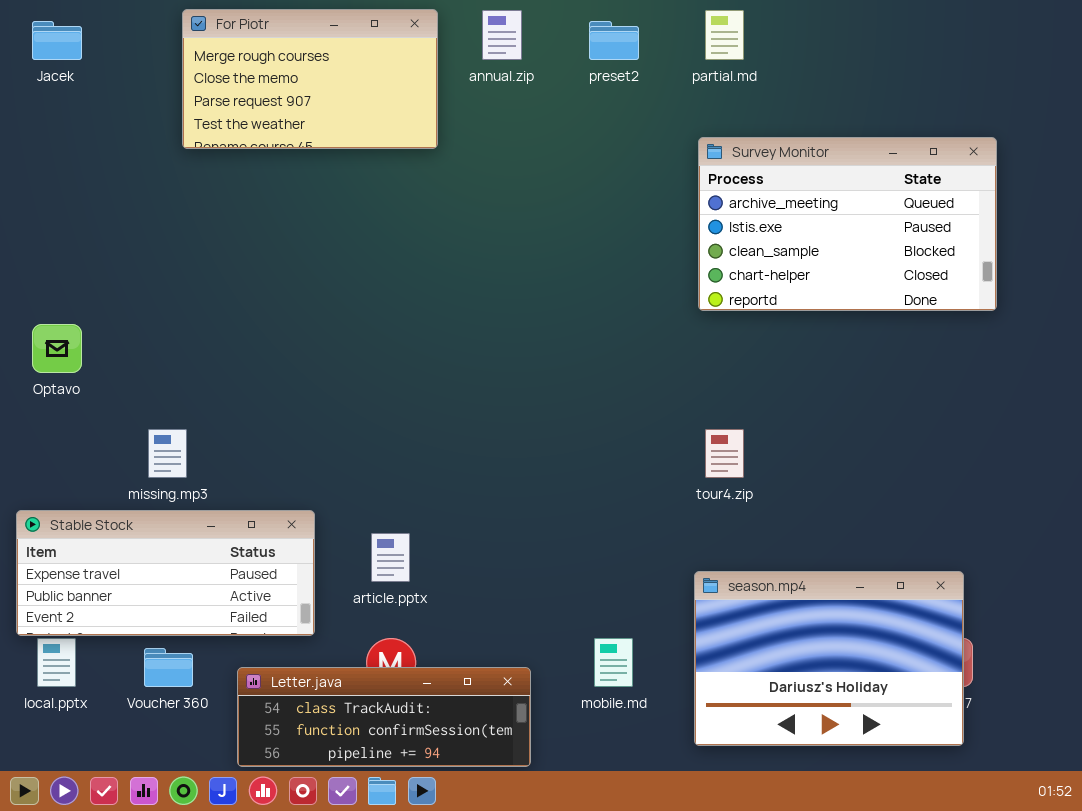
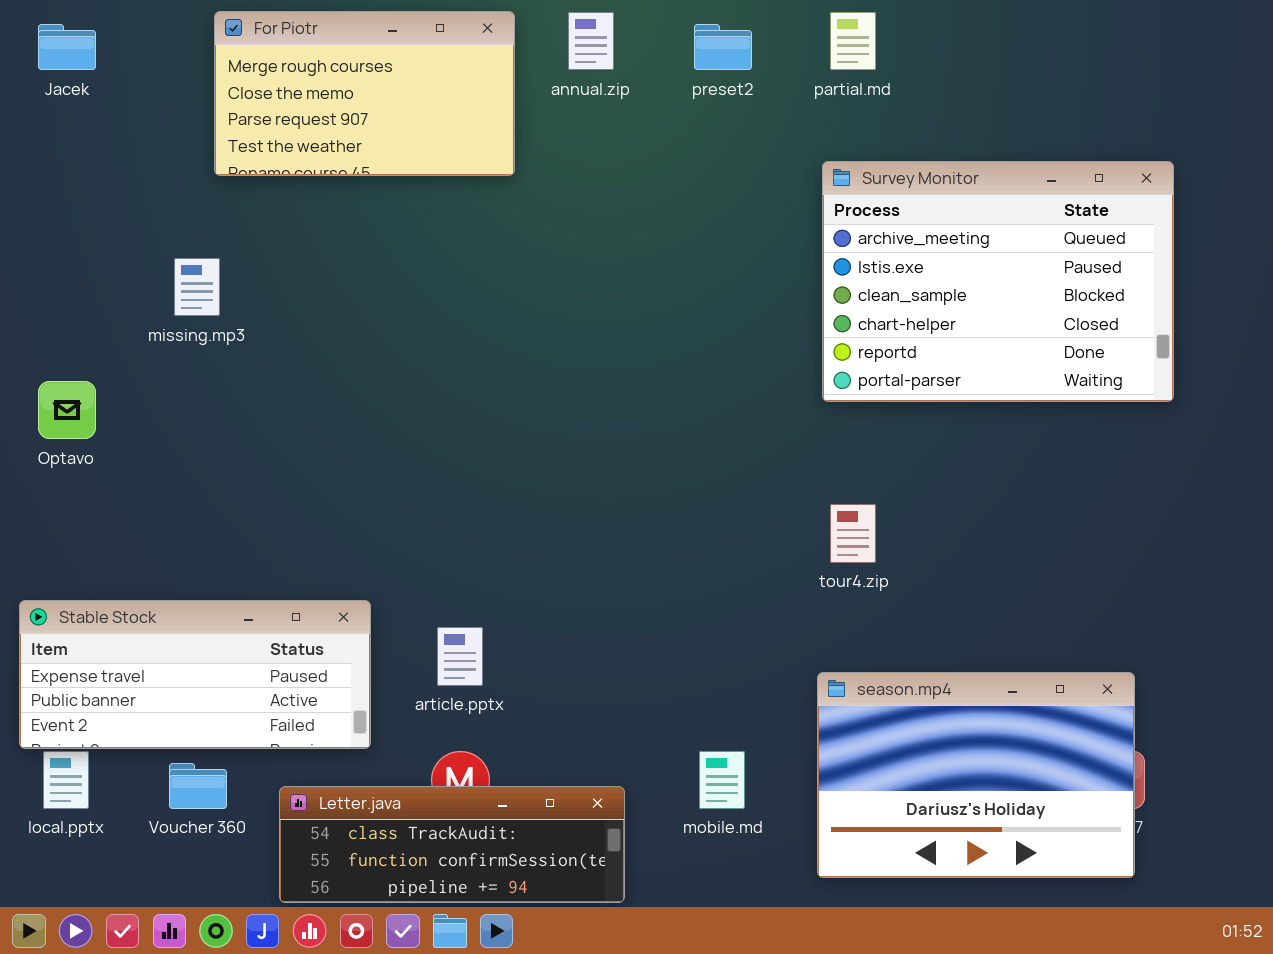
Survey Monitor: [698,137,997,311] -> [822,161,1174,402], resized
missing.mp3: [148,429,187,478] -> [174,258,220,316], moved

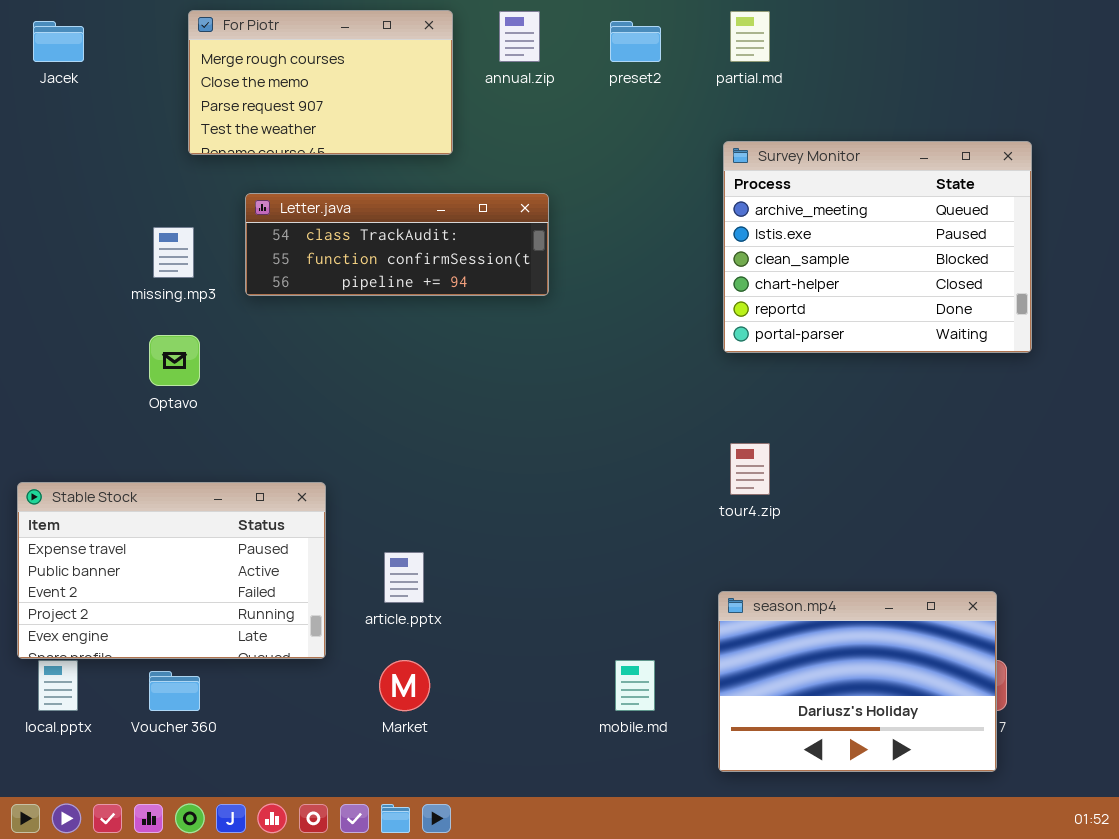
Optavo: [38,381,96,439] -> [149,335,200,386], moved
Stable Stock: [19,600,371,749] -> [17,482,326,659], resized
Letter.java: [279,786,625,903] -> [245,193,549,296], moved

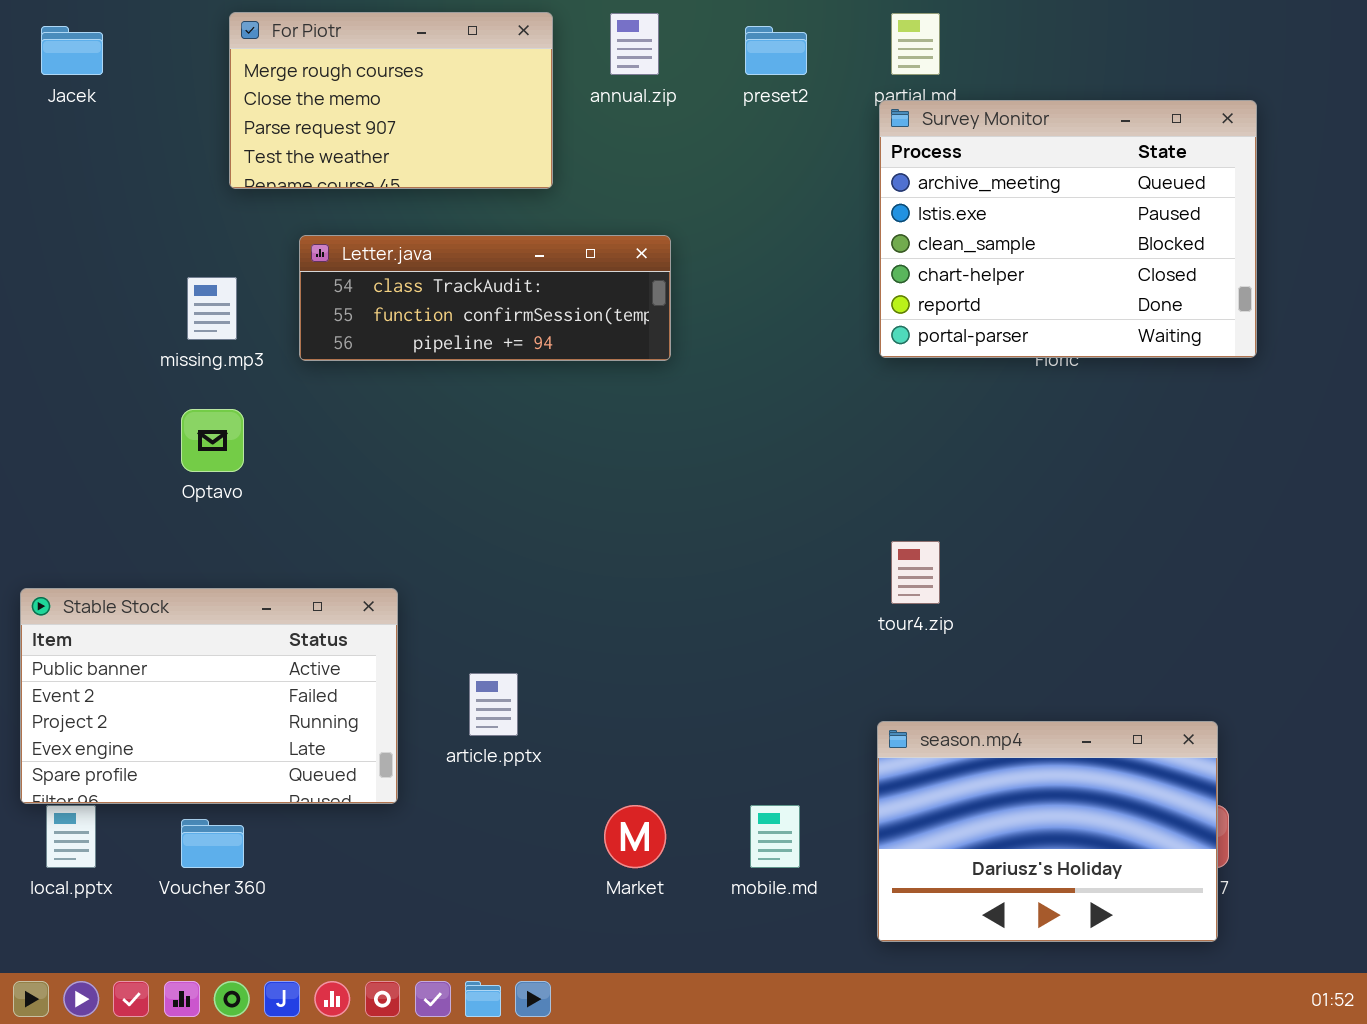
Survey Monitor: [723,141,1032,353] -> [879,100,1257,358], moved
Stable Stock: [17,482,326,659] -> [20,588,398,804], scrolled down 1 row
Market: [379,660,430,711] -> [604,805,666,868], moved

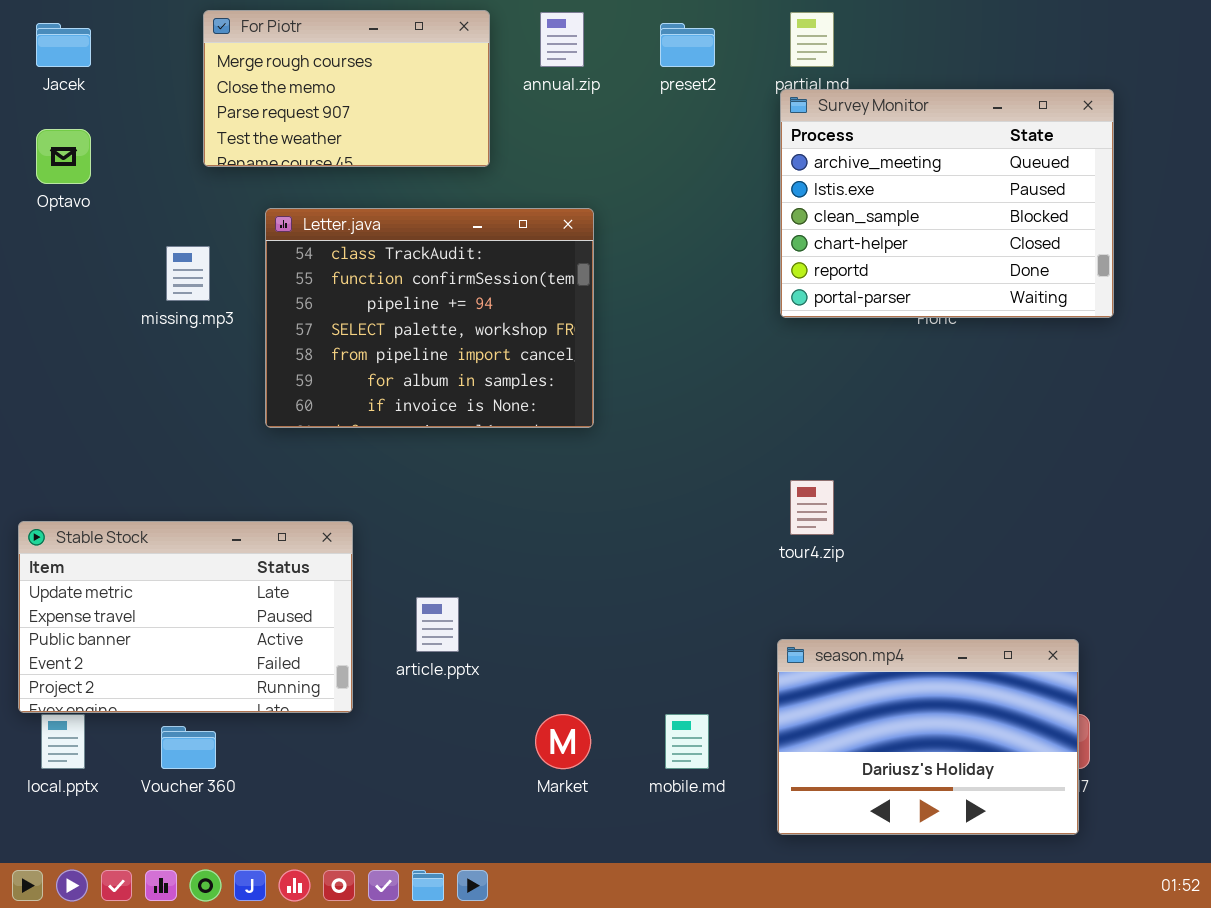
Letter.java: [299,235,671,361] -> [265,208,594,428], resized
Optavo: [181,409,244,472] -> [36,129,91,184], moved
Stable Stock: [20,588,398,804] -> [18,521,353,713], scrolled up 2 rows

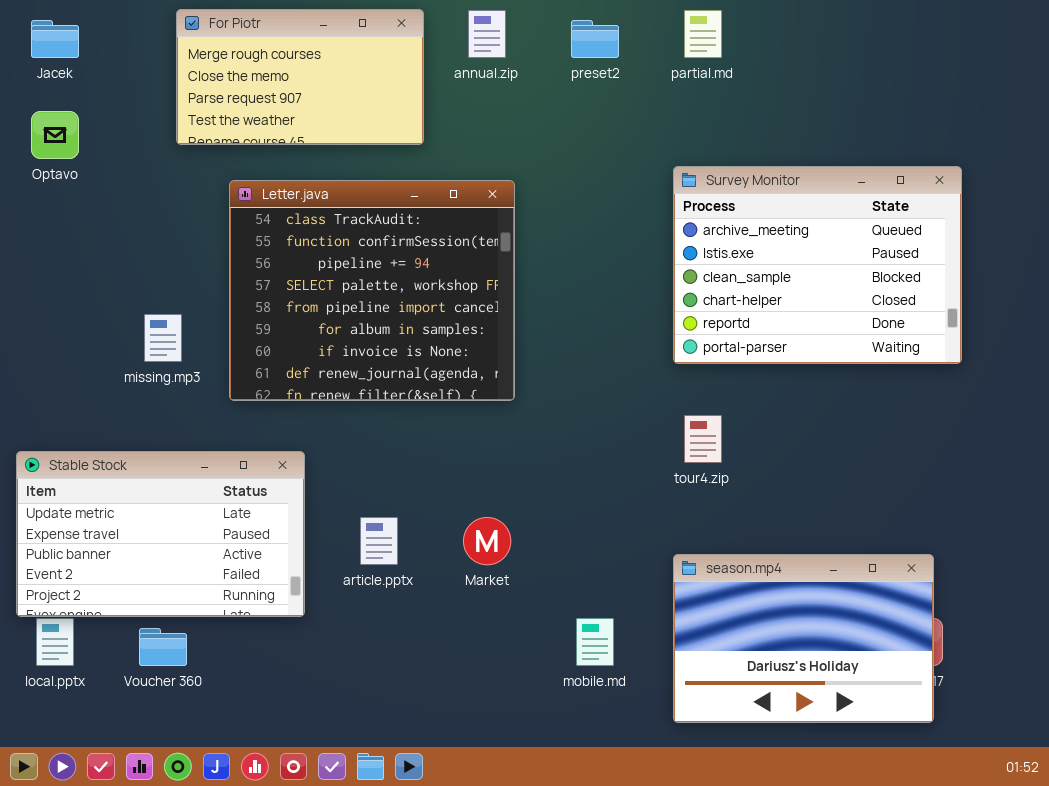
Survey Monitor: [780,89,1114,318] -> [673,166,962,364], moved
Letter.java: [265,208,594,428] -> [229,180,515,401], resized
missing.mp3: [166,246,210,301] -> [144,314,182,362], moved
Market: [535,714,591,769] -> [463,517,511,565], moved

